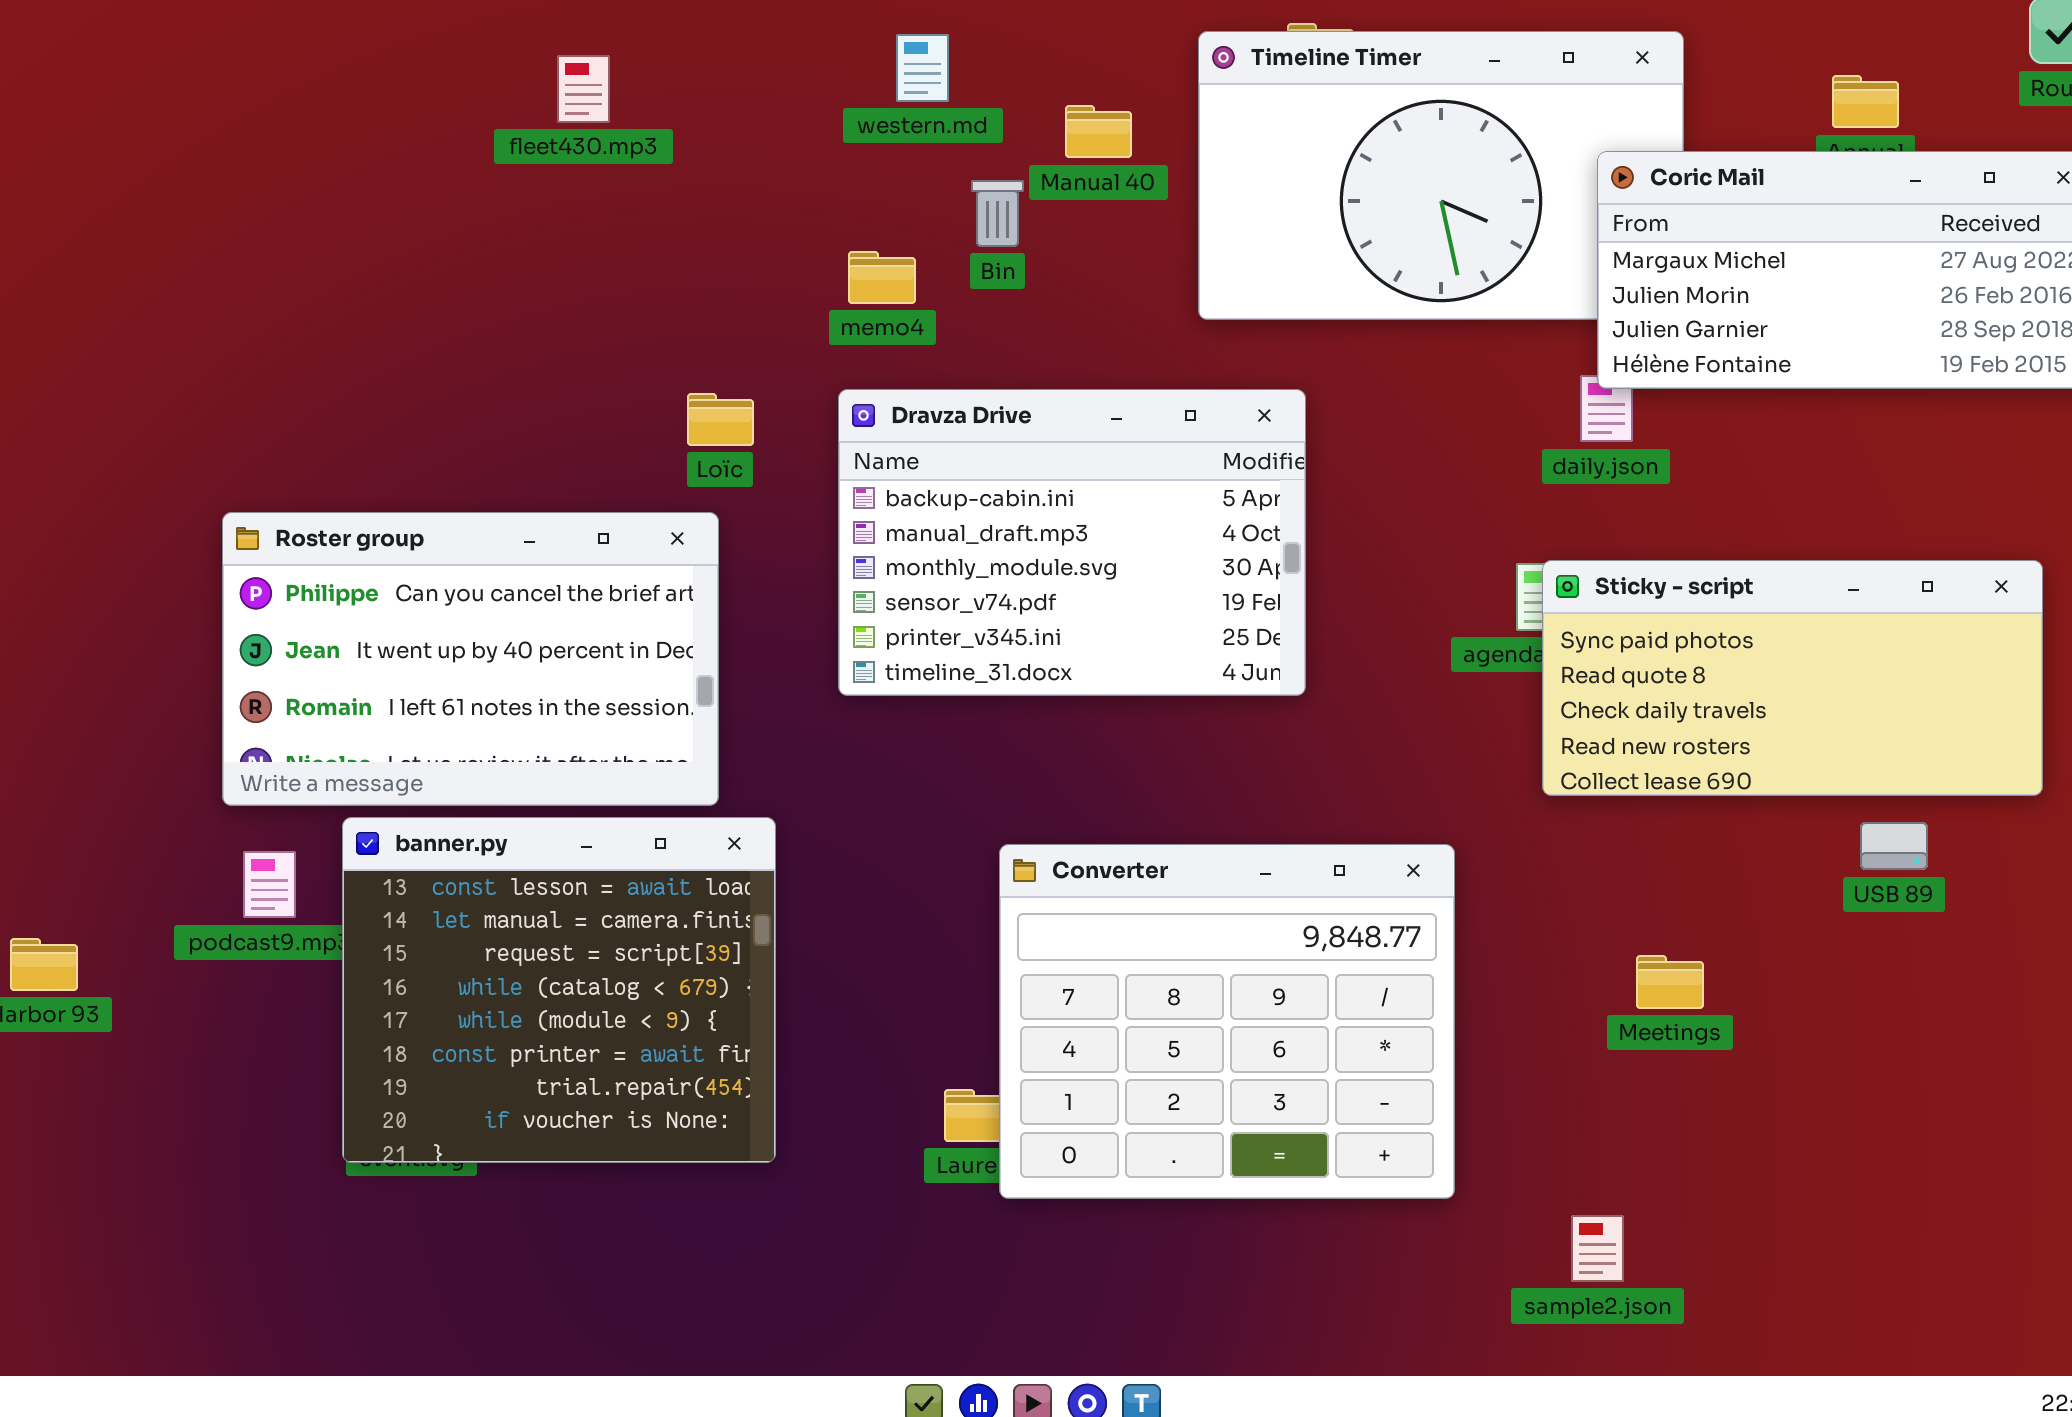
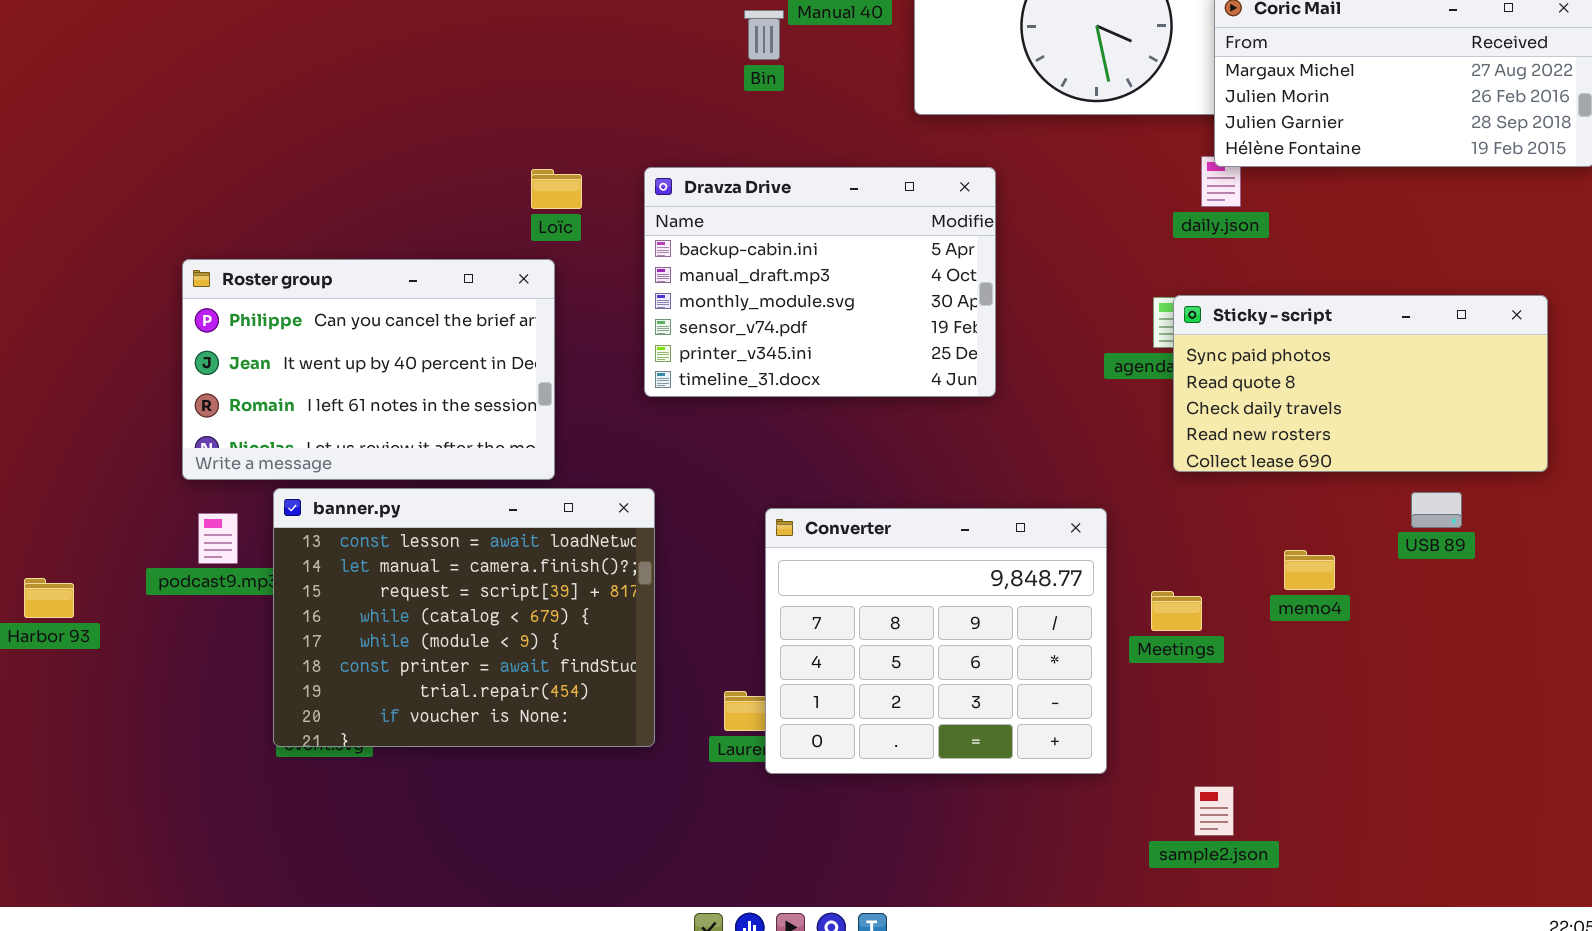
memo4: [848,251,916,304] -> [1284,550,1335,590], moved
banner.py: [342,817,776,1163] -> [273,488,655,747], resized
Meetings: [1636,955,1704,1009] -> [1151,591,1202,631], moved

